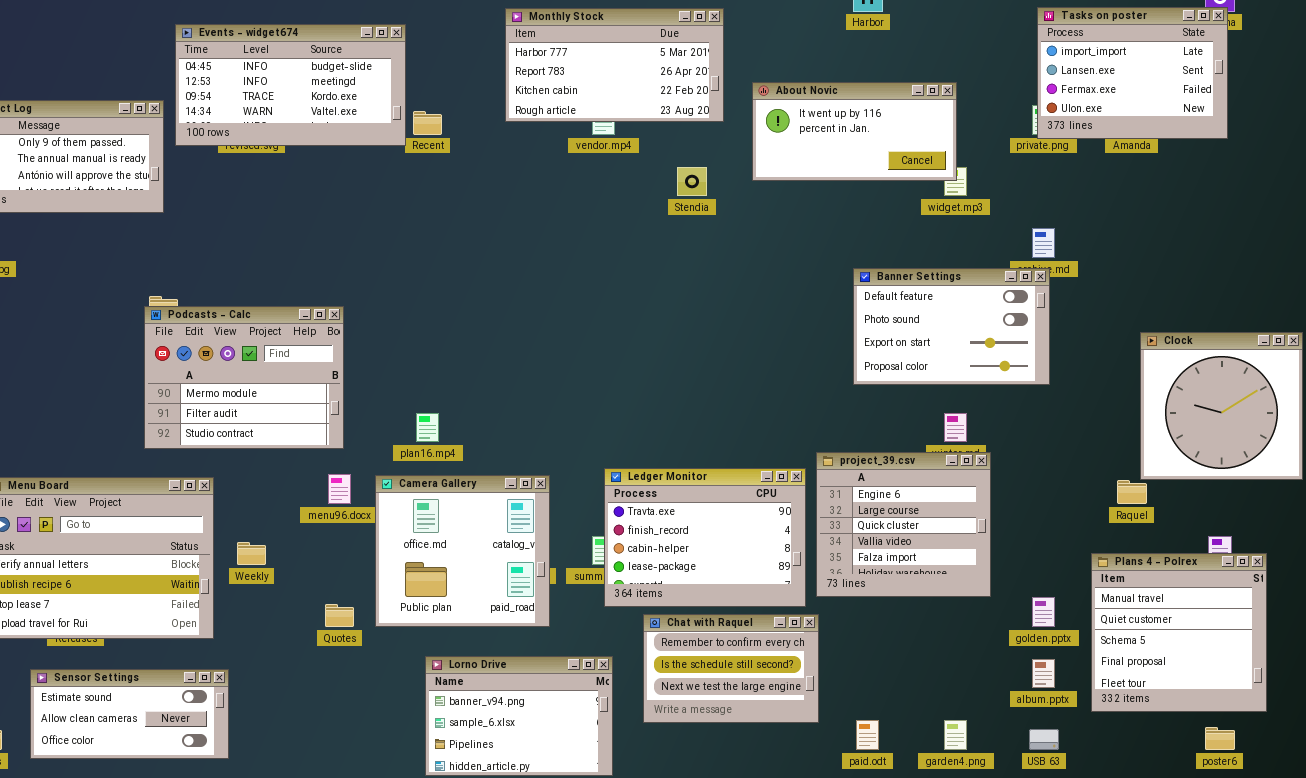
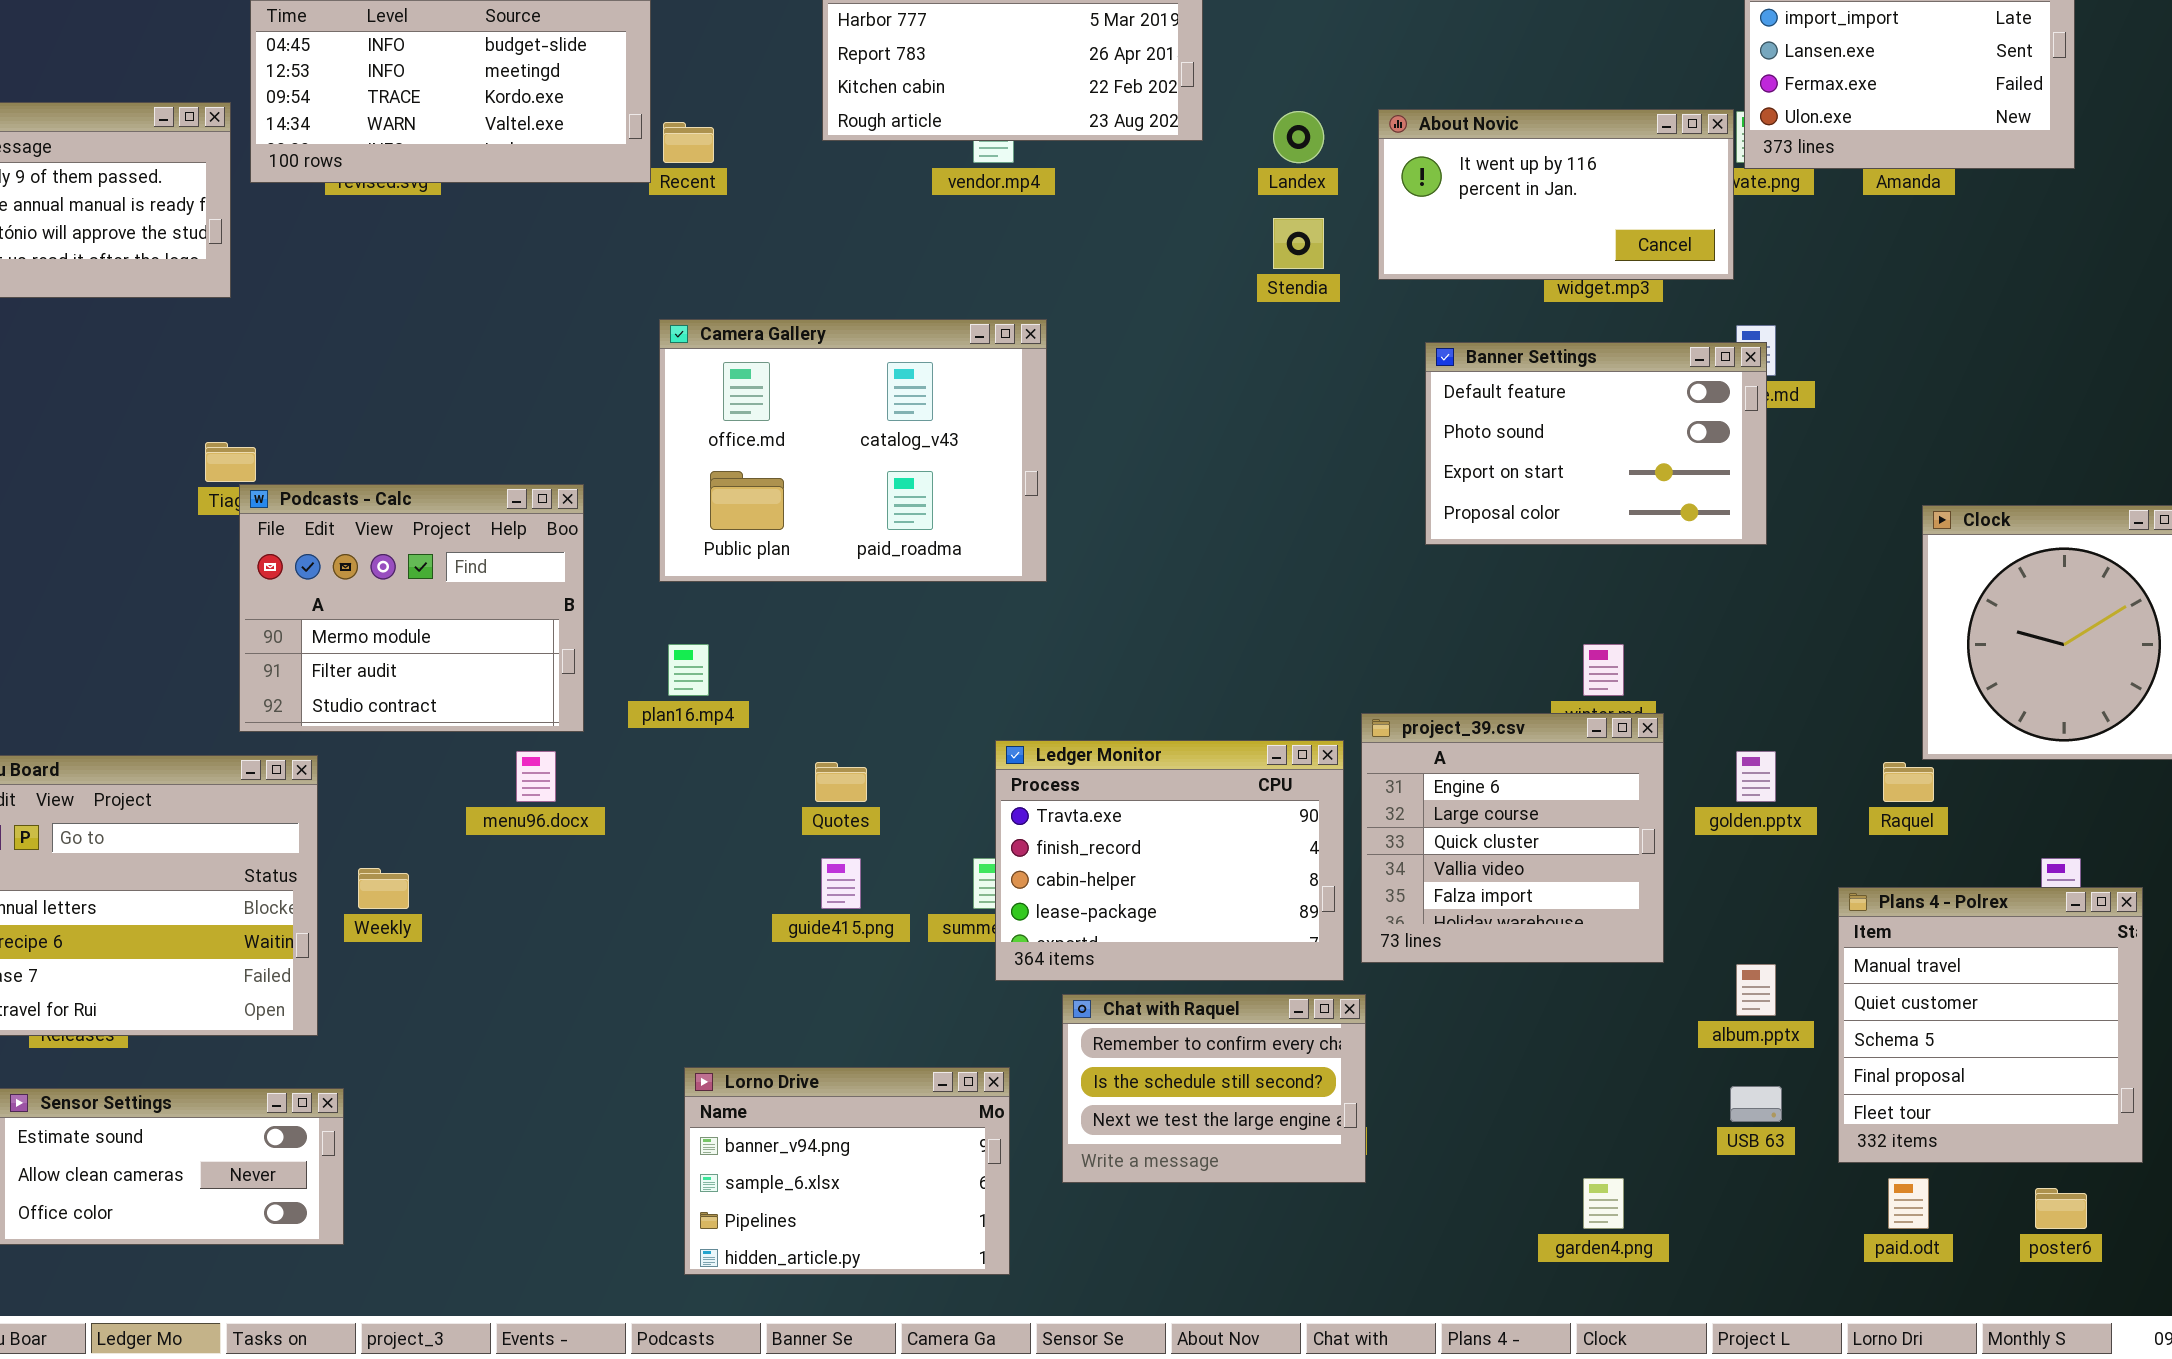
About Novic: [752,82,957,181] -> [1378,109,1734,280], moved
Stendia: [677,167,707,196] -> [1273,218,1324,269], moved
Banner Settings: [853,268,1050,385] -> [1425,342,1767,545], moved
Podcasts - Calc: [144,306,344,449] -> [239,484,584,732], moved
Camera Gallery: [375,475,550,627] -> [659,319,1047,582], moved, resized
golden.pptx: [1032,597,1055,627] -> [1736,751,1776,802], moved
Quotes: [325,604,354,627] -> [815,762,867,802], moved
album.pptx: [1032,659,1055,688] -> [1736,964,1776,1016], moved
paid.odt: [856,720,879,750] -> [1888,1178,1929,1229], moved
USB 63: [1029,729,1059,750] -> [1730,1086,1782,1122], moved

